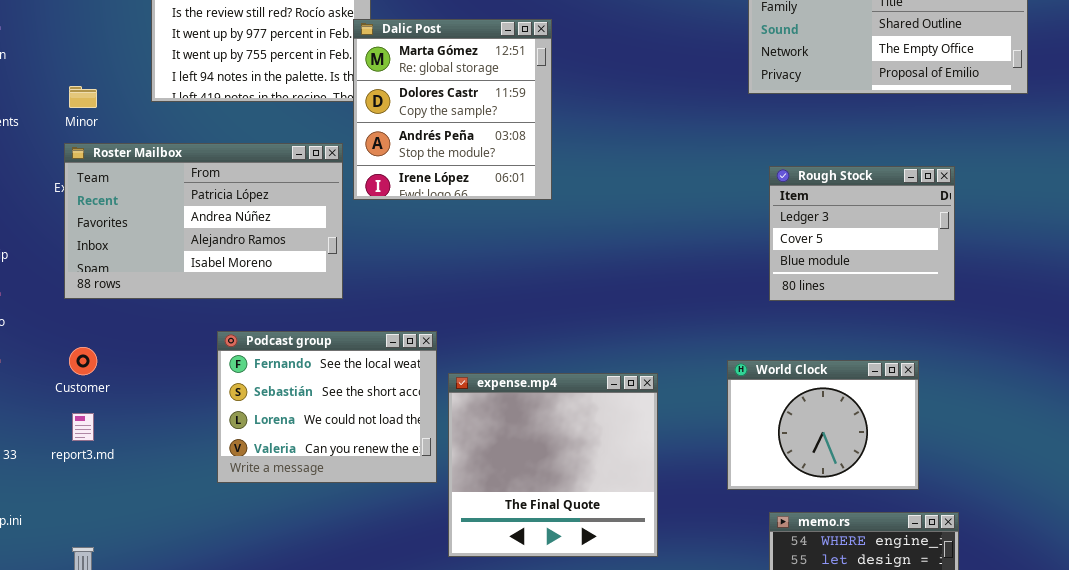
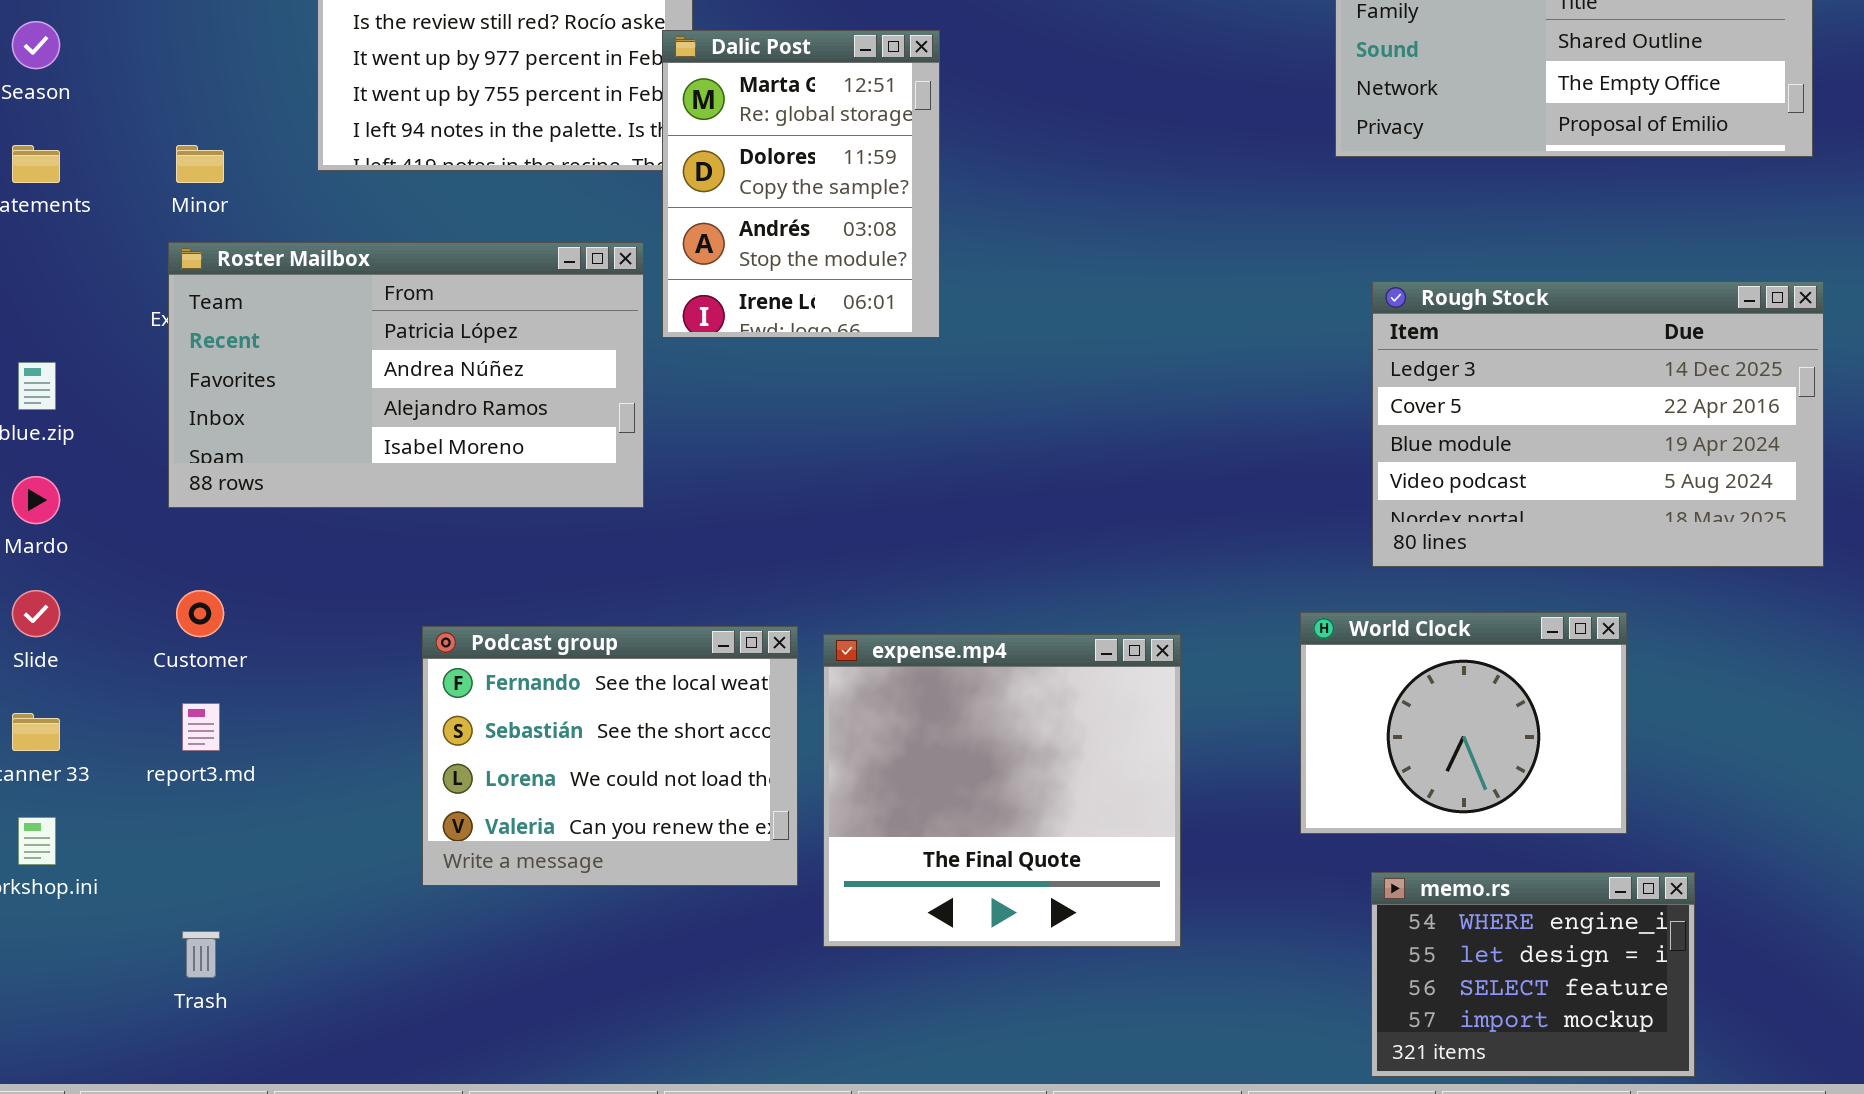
Dalic Post: [353,19,552,200] -> [662,30,940,338], resized
Rough Stock: [769,166,955,301] -> [1372,281,1824,567], resized
Podcast group: [217,331,437,483] -> [422,626,798,886], moved

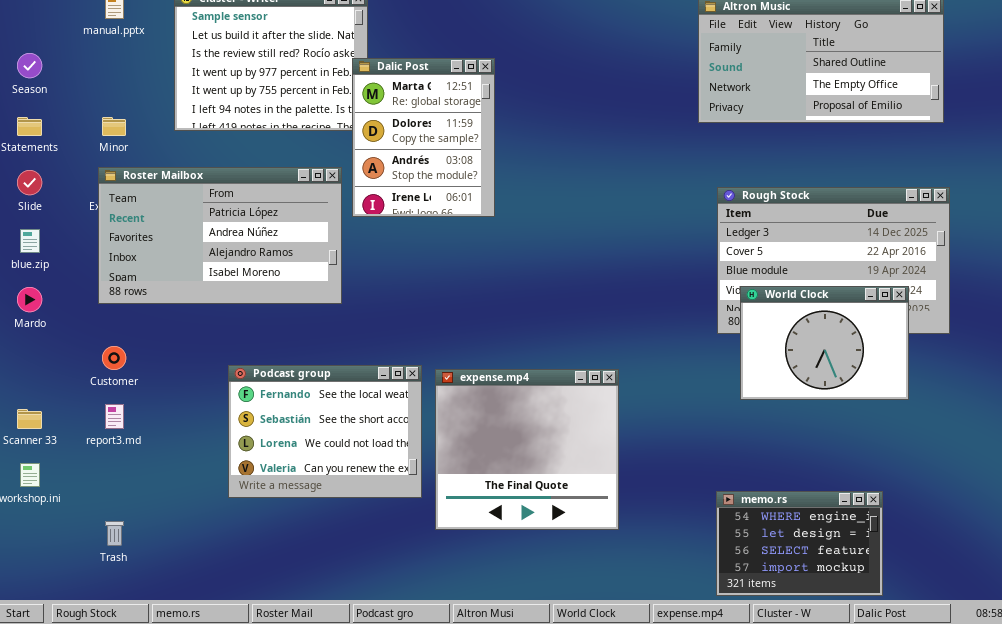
Slide: [12,590,60,637] -> [17,170,42,195], moved
World Clock: [1300,612,1627,834] -> [740,286,909,400], moved

